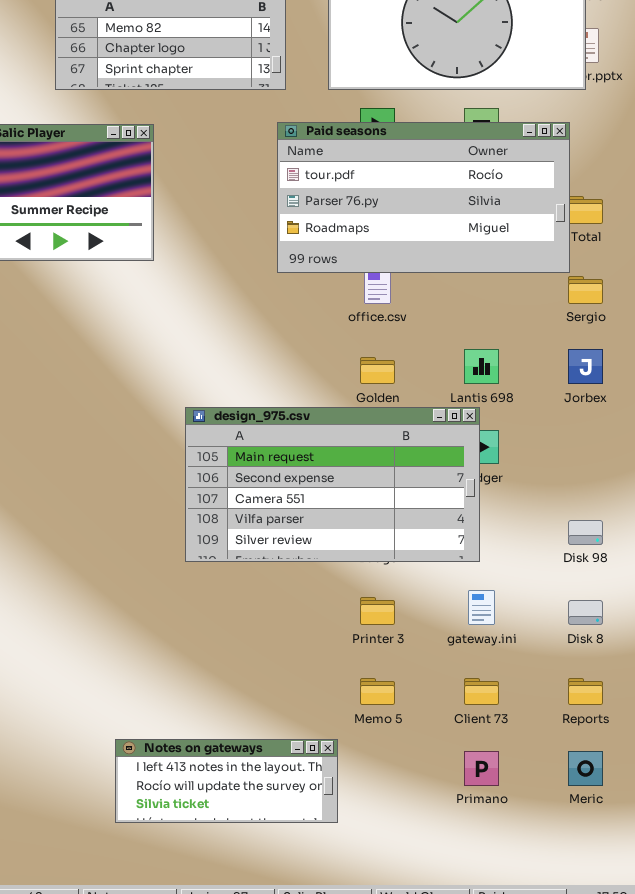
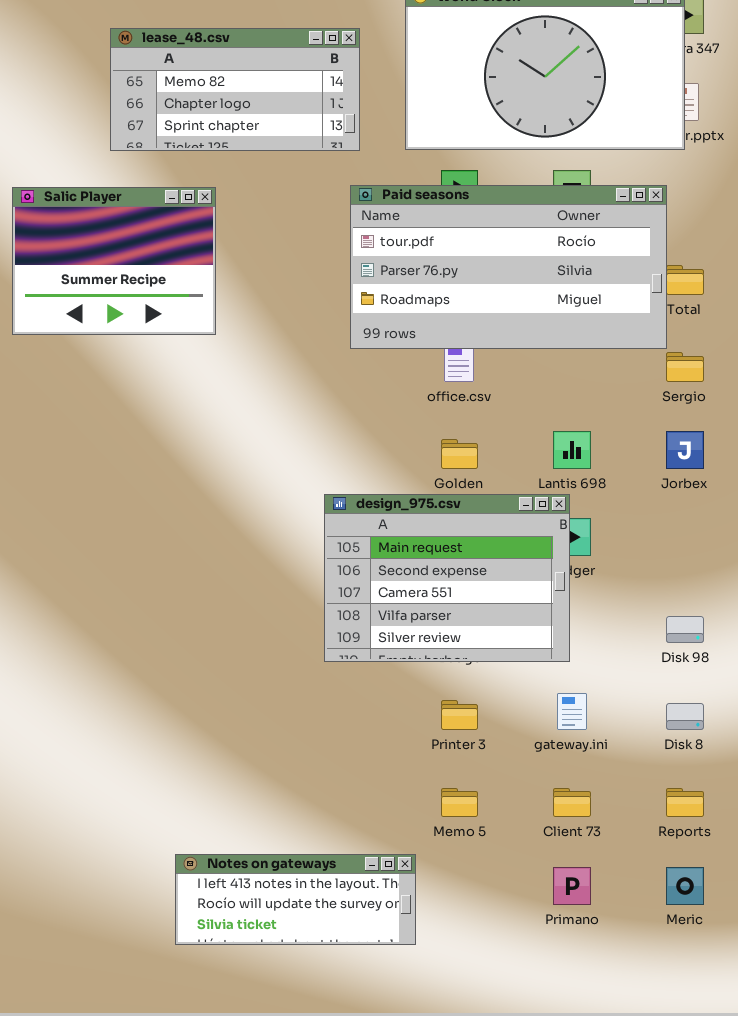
design_975.csv: [185,407,480,562] -> [324,494,570,662], resized

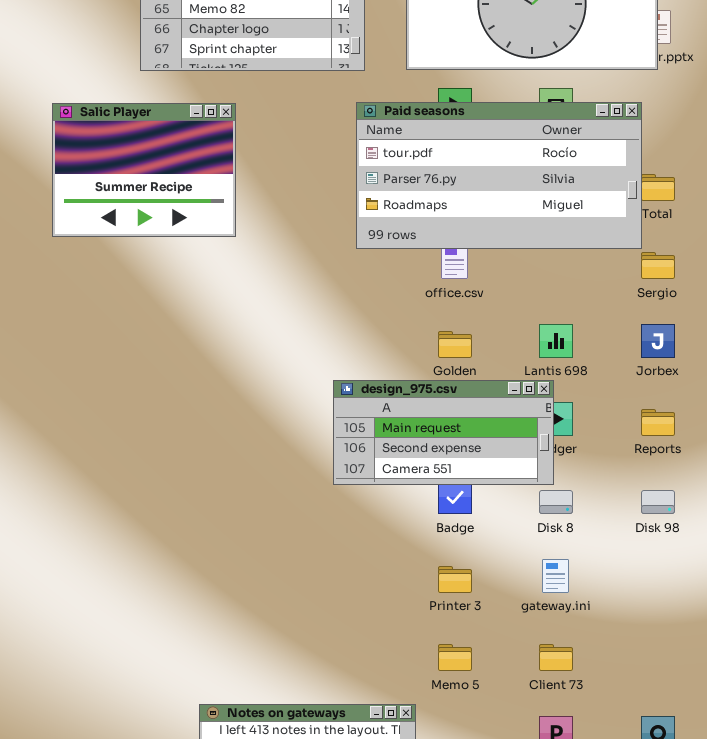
design_975.csv: [324,494,570,662] -> [333,380,554,485], resized
Disk 8: [666,703,704,730] -> [539,490,573,514], moved
Reports: [666,788,704,817] -> [641,409,675,436], moved

